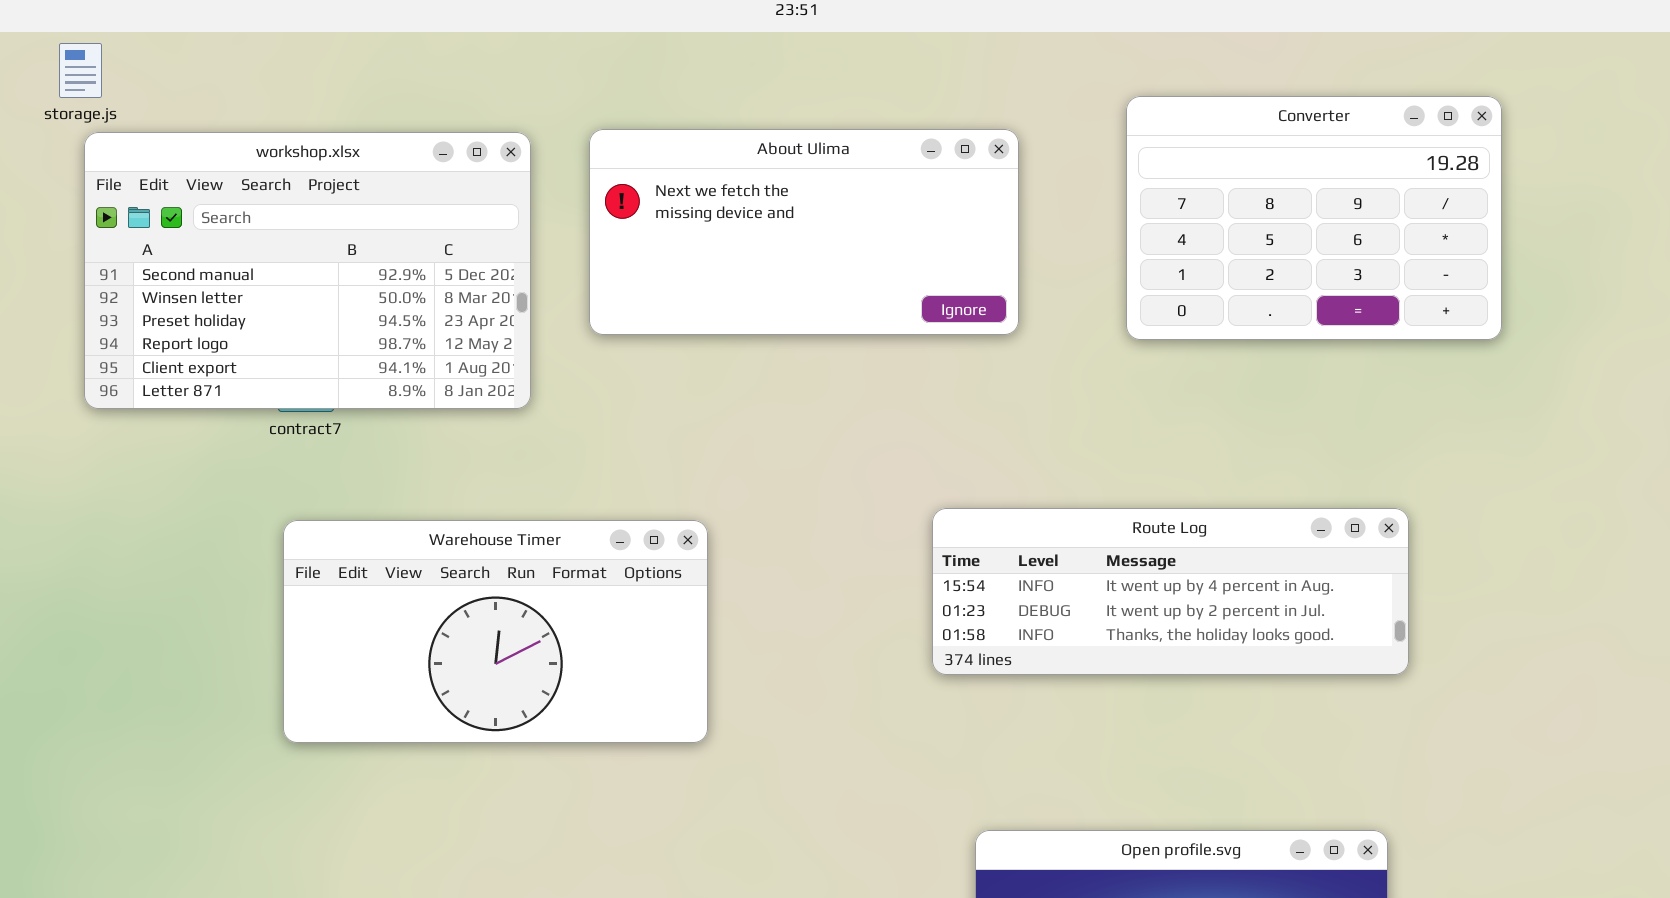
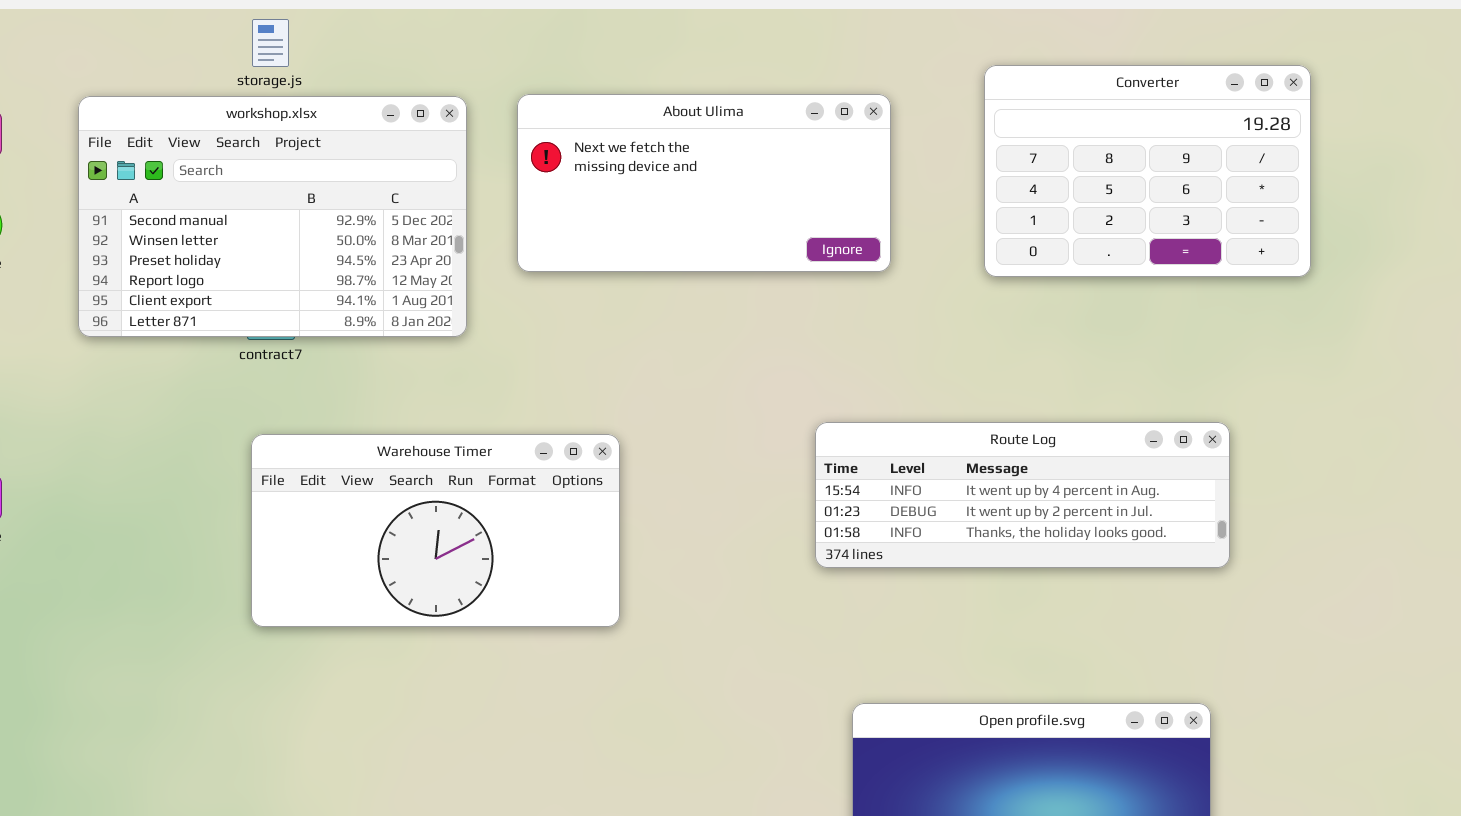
storage.js: [59,43,102,98] -> [252,19,289,67], moved

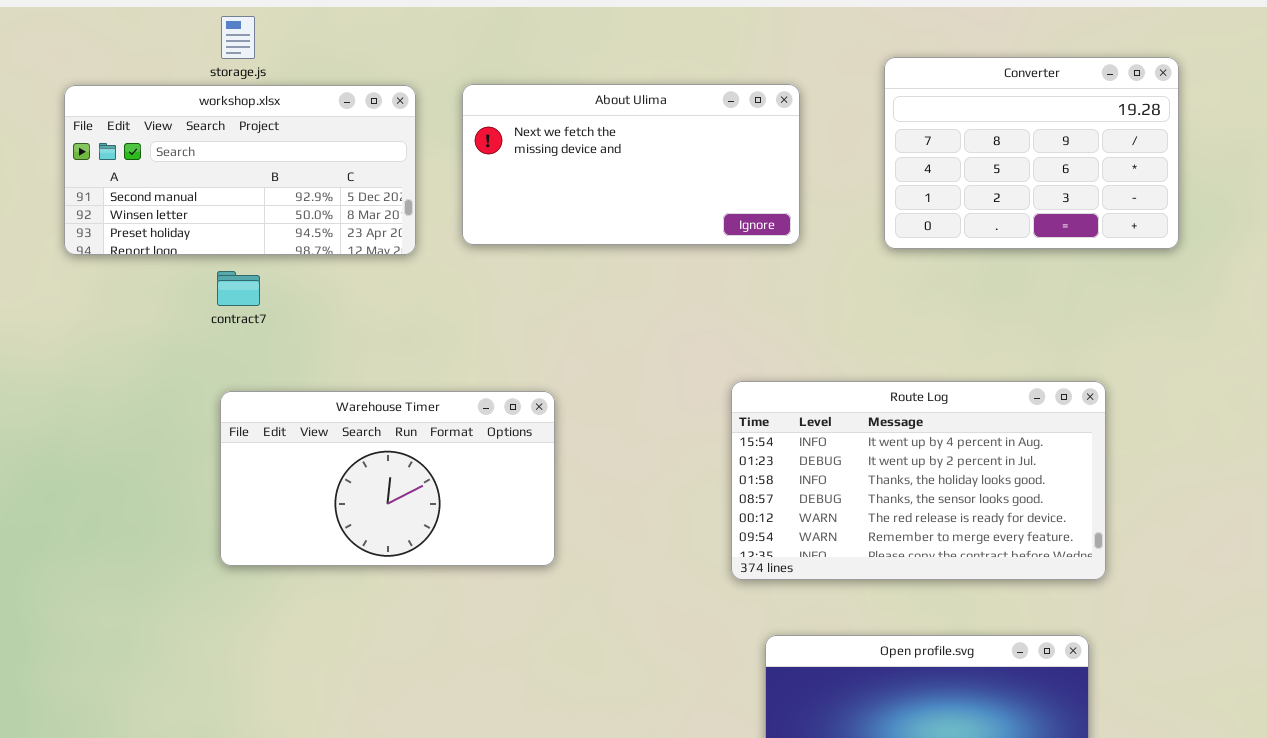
workshop.xlsx: [78,96,467,337] -> [64,85,416,255], resized
Route Log: [815,422,1230,568] -> [731,381,1106,580], resized

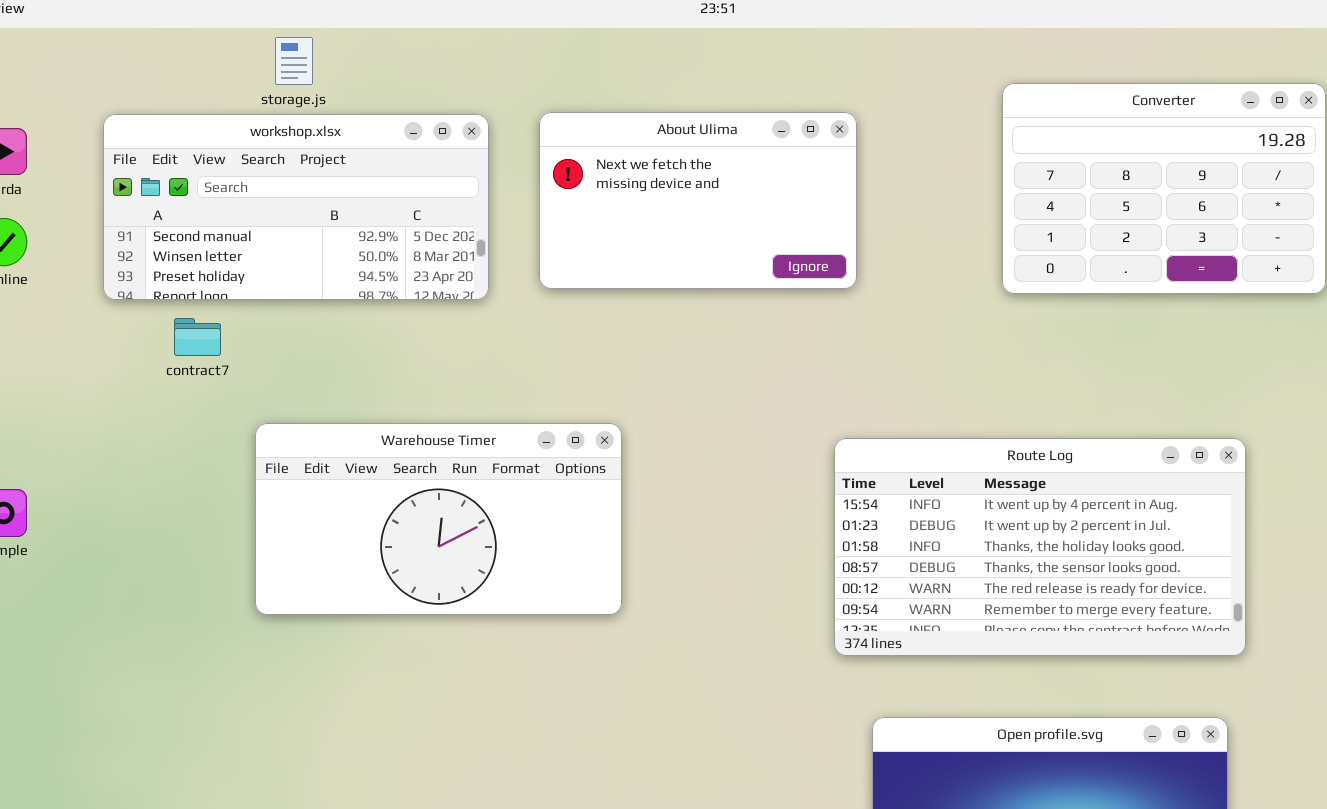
About Ulima: [462,84,800,245] -> [539,112,857,289], resized
contract7: [217,271,260,306] -> [174,318,221,356], moved
Warehouse Timer: [220,391,555,566] -> [255,423,622,615], moved

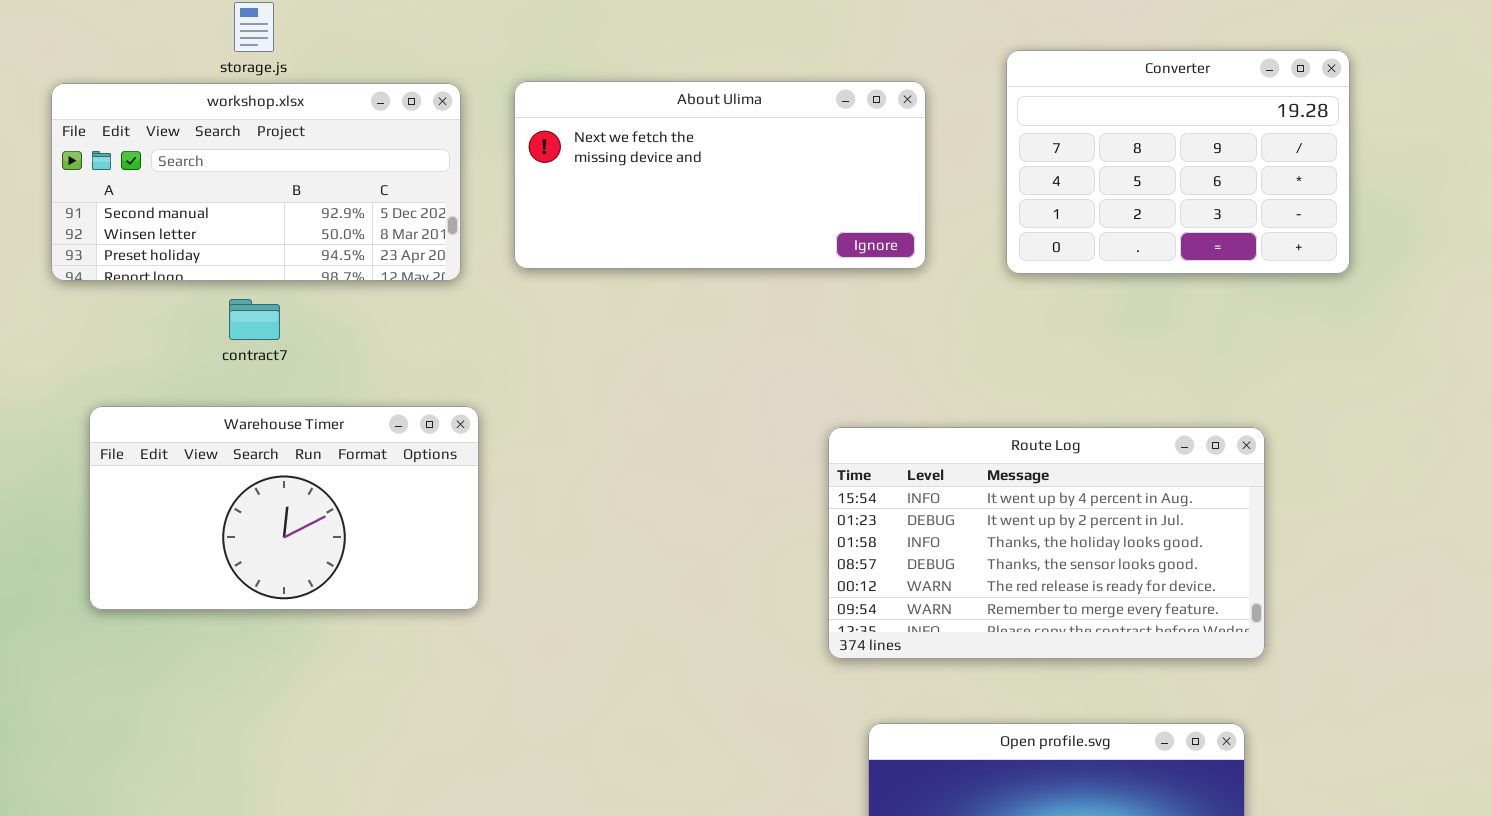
About Ulima: [539,112,857,289] -> [514,81,926,269], resized
contract7: [174,318,221,356] -> [229,299,280,340], moved
Warehouse Timer: [255,423,622,615] -> [89,406,479,610], moved

